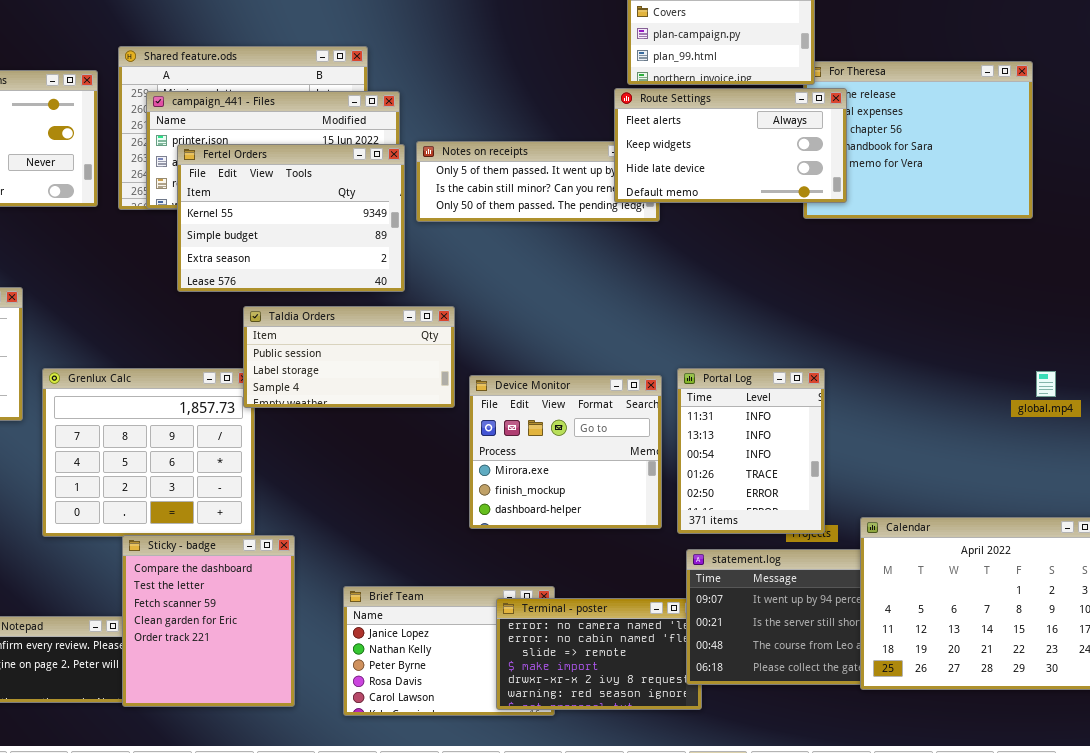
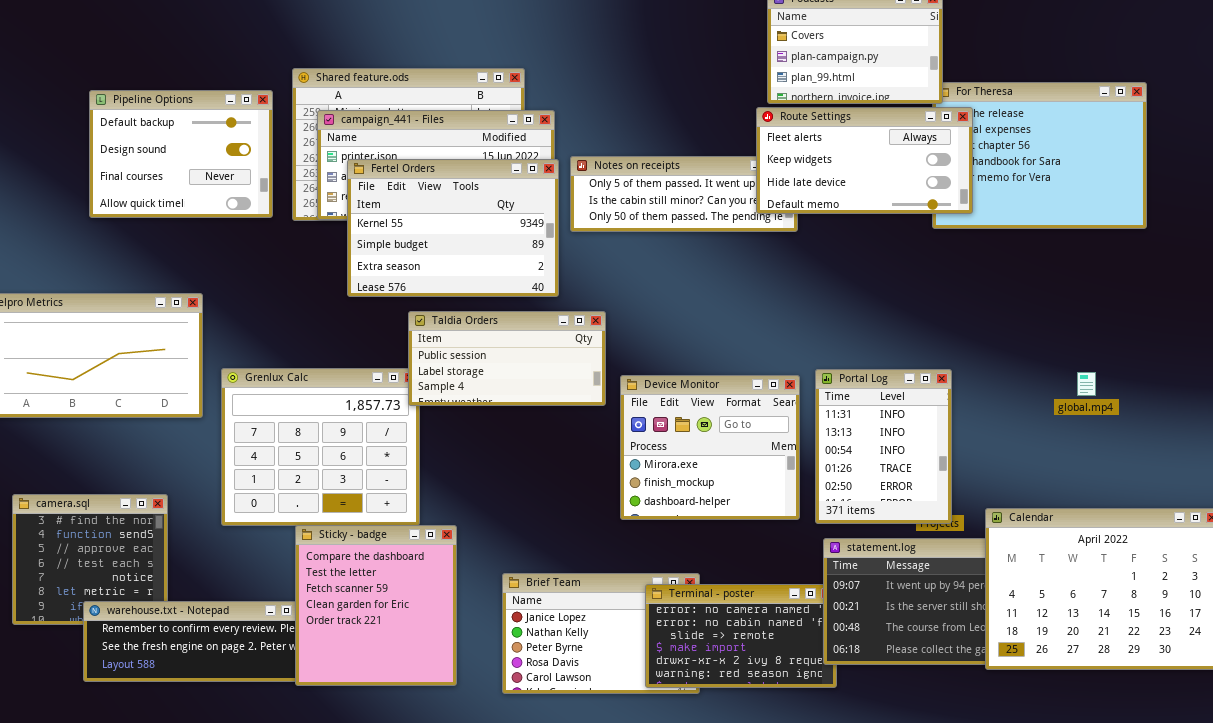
global.mp4: [1036,371,1056,397] -> [1077,372,1096,396], moved

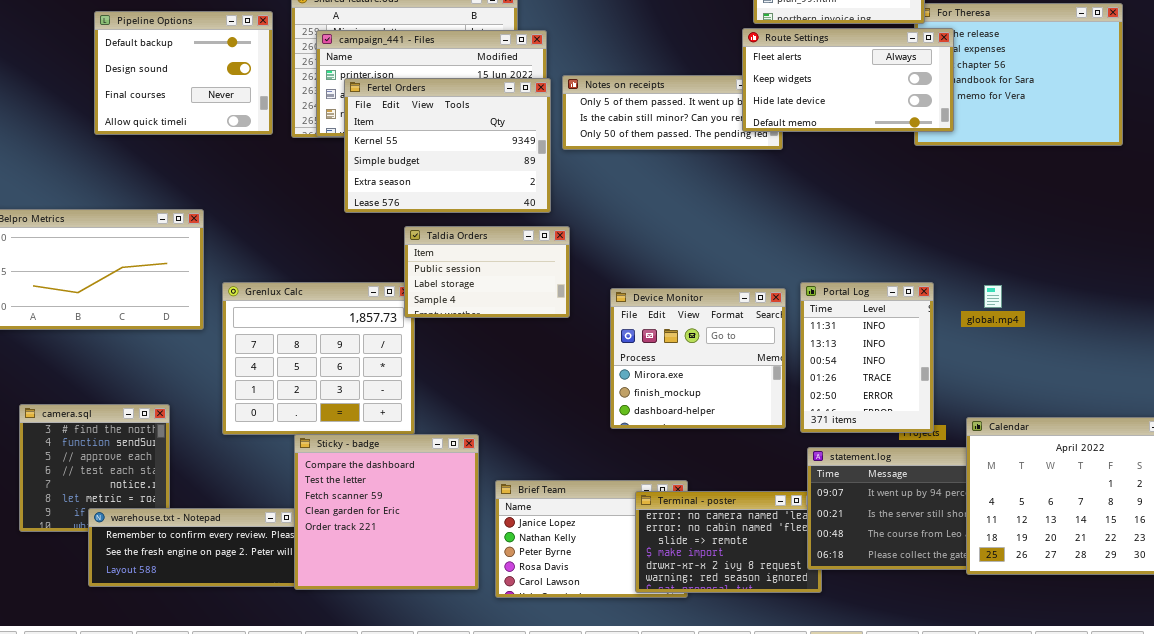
Taldia Orders: [408,311,606,406] -> [404,226,570,318], resized
global.mp4: [1077,372,1096,396] -> [984,285,1002,308], moved
Sticky - badge: [295,525,457,686] -> [294,434,479,590], resized

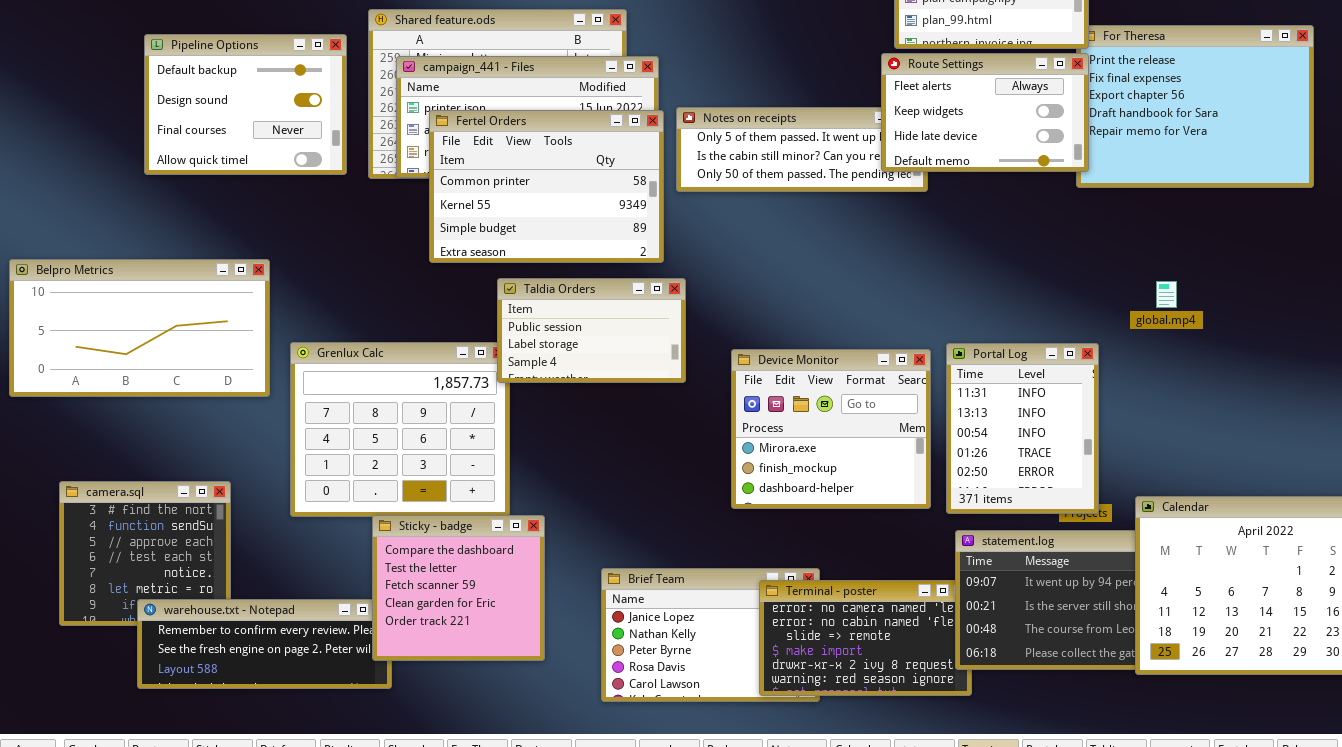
Route Settings: [742,28,954,132] -> [881,53,1089,172], resized
Fertel Orders: [344,78,551,213] -> [429,110,664,263], scrolled up 1 row
global.mp4: [984,285,1002,308] -> [1156,281,1177,308], moved
Sticky - badge: [294,434,479,590] -> [372,515,545,661], resized

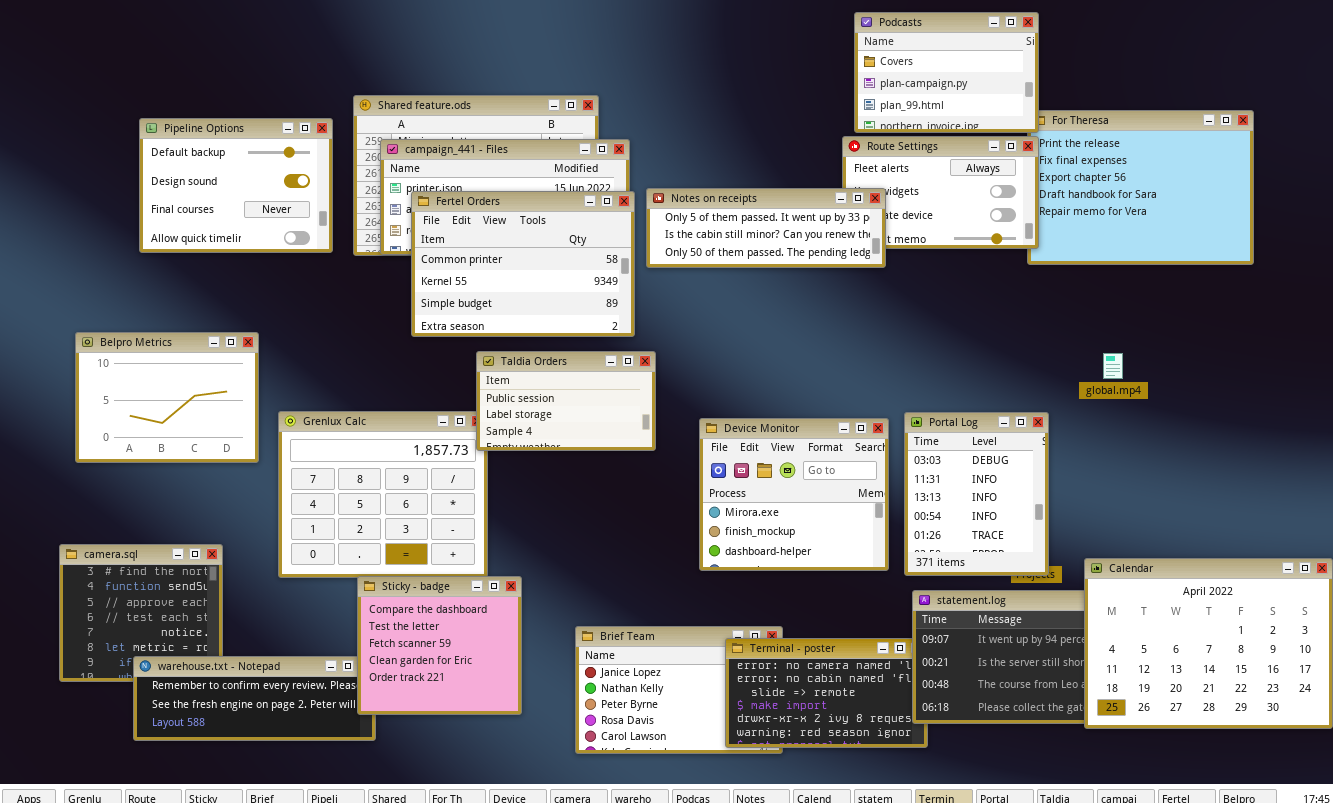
Notes on receipts: [676,107,928,192] -> [646,188,886,268], raised
Belpro Metrics: [9,259,270,397] -> [75,332,259,463], resized
Portal Log: [946,343,1099,514] -> [904,412,1049,576], scrolled up 1 row

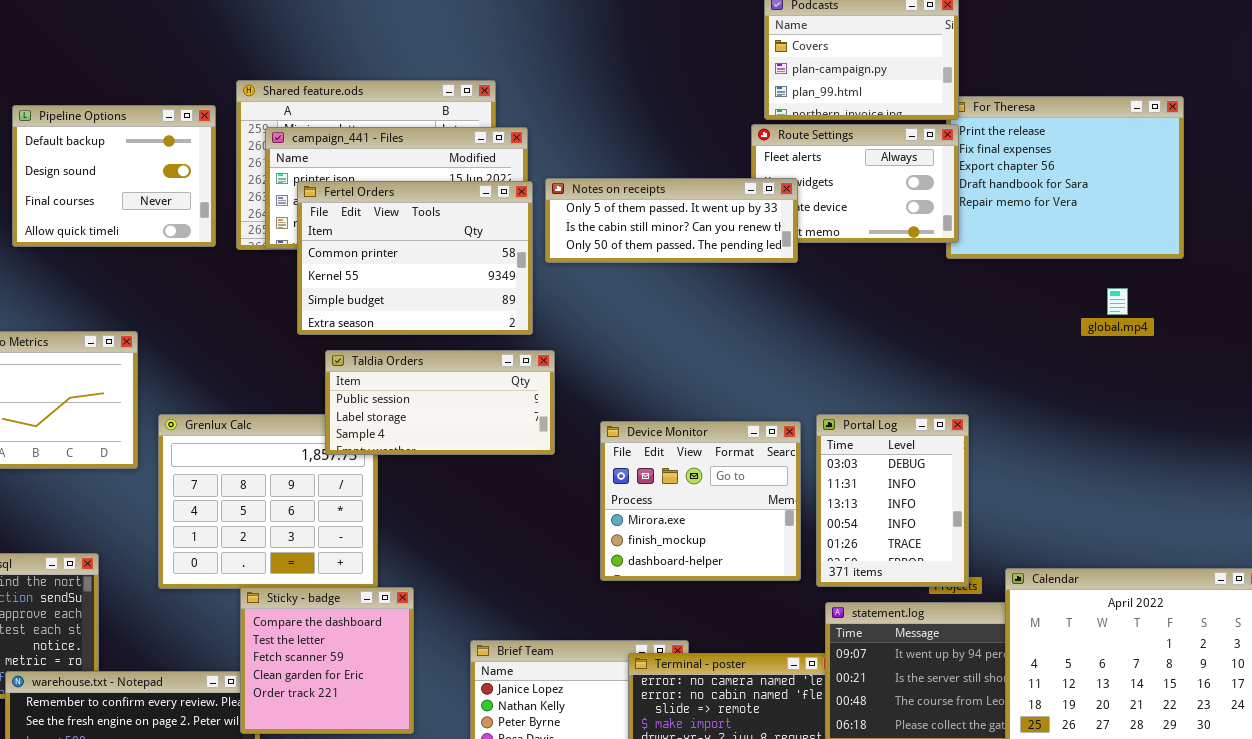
Taldia Orders: [476,351,656,451] -> [325,350,555,455], resized
global.mp4: [1103,353,1123,379] -> [1107,288,1128,315], moved

